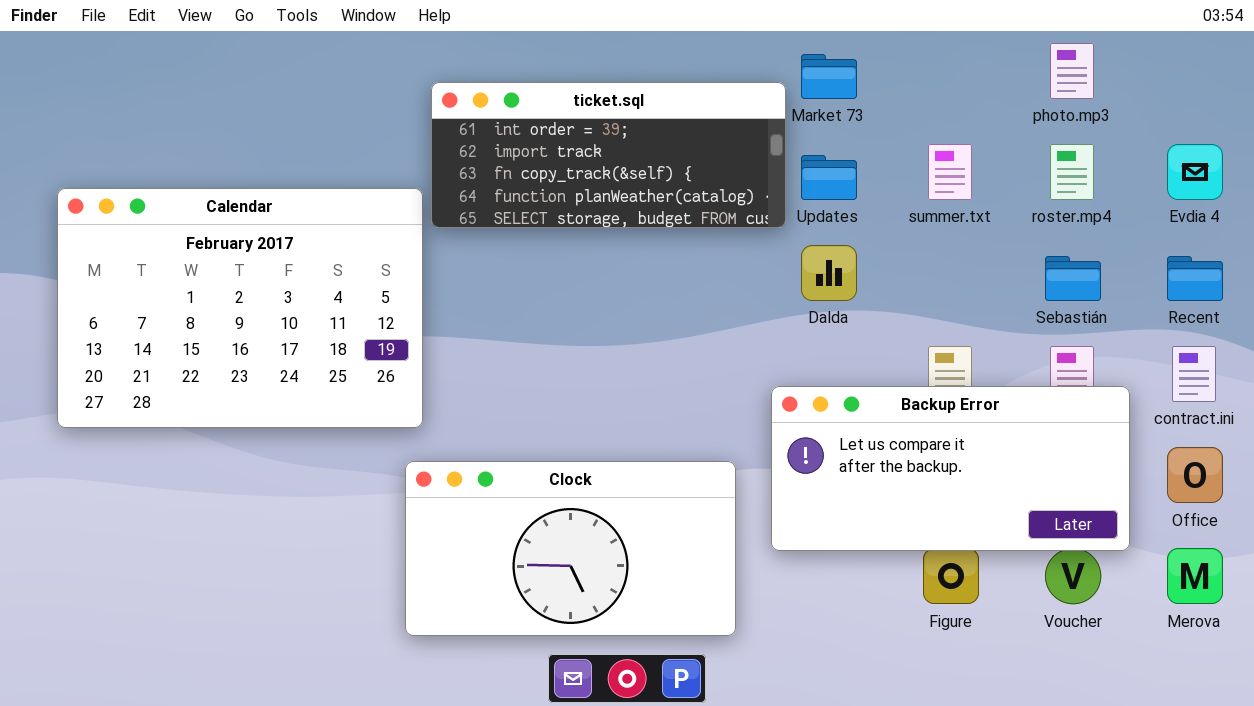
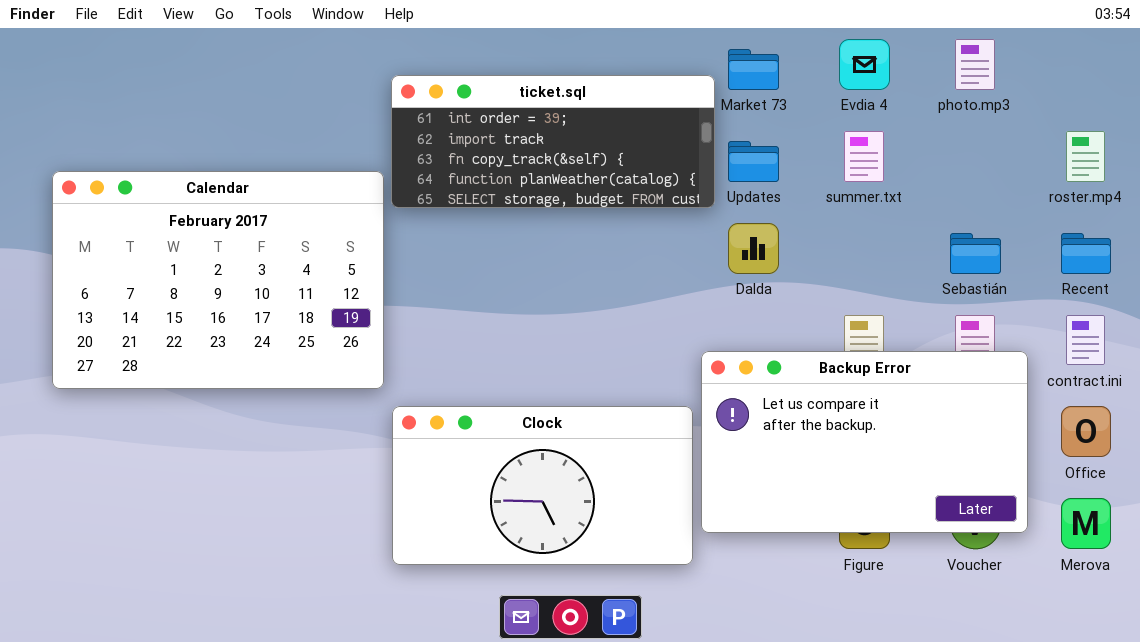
roster.mp4: [1050,144,1094,200] -> [1066,131,1105,182], moved
Evdia 4: [1167,144,1223,200] -> [839,39,890,90], moved
Backup Error: [771,386,1130,551] -> [701,351,1028,533], resized
Clock: [405,461,736,636] -> [392,406,693,565], moved

